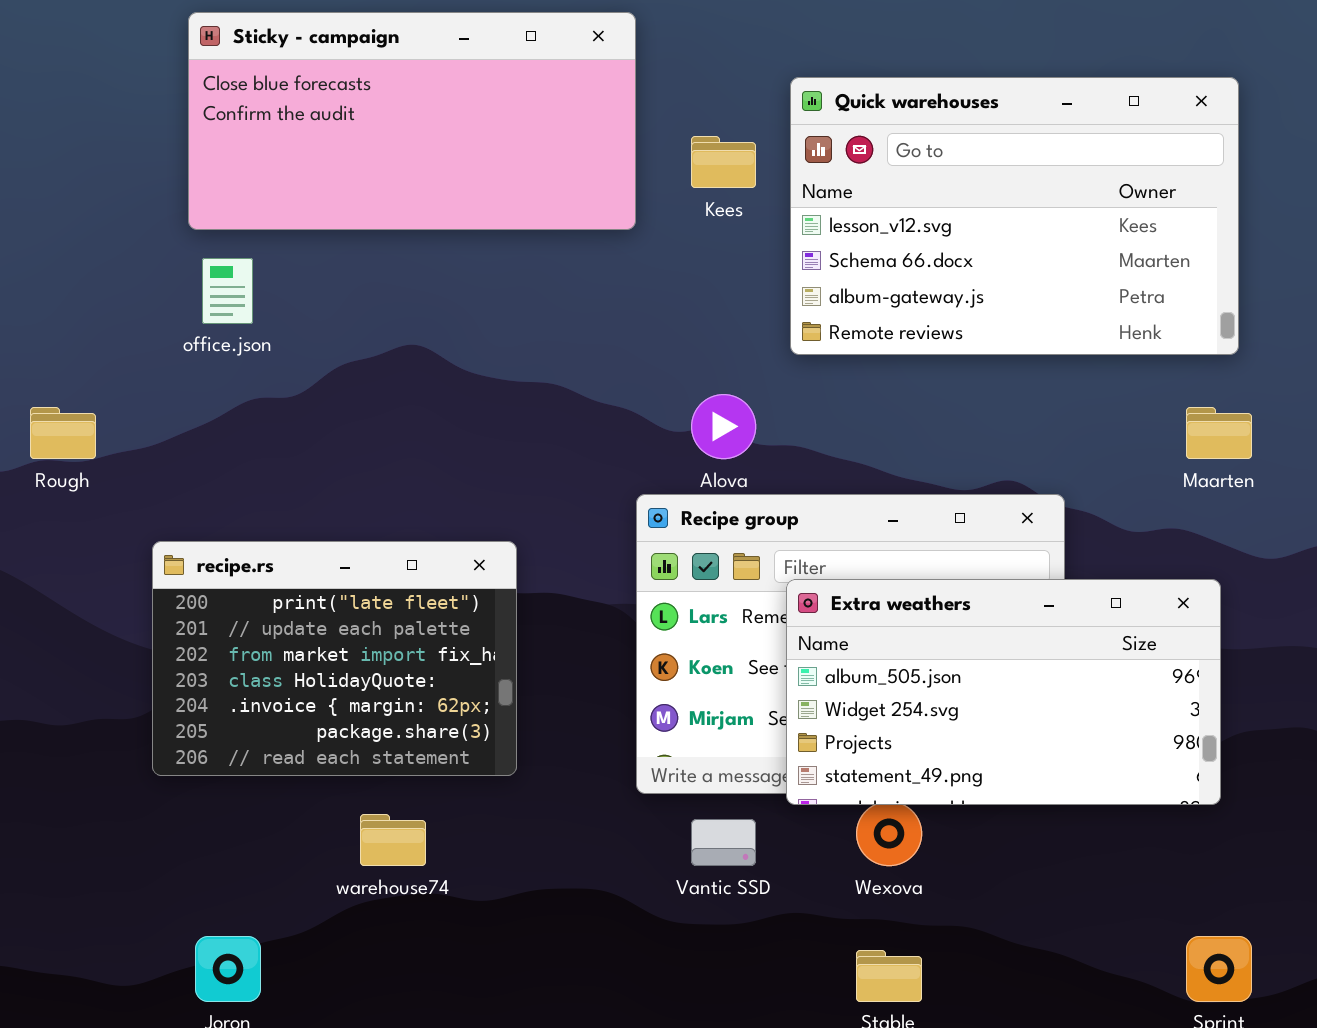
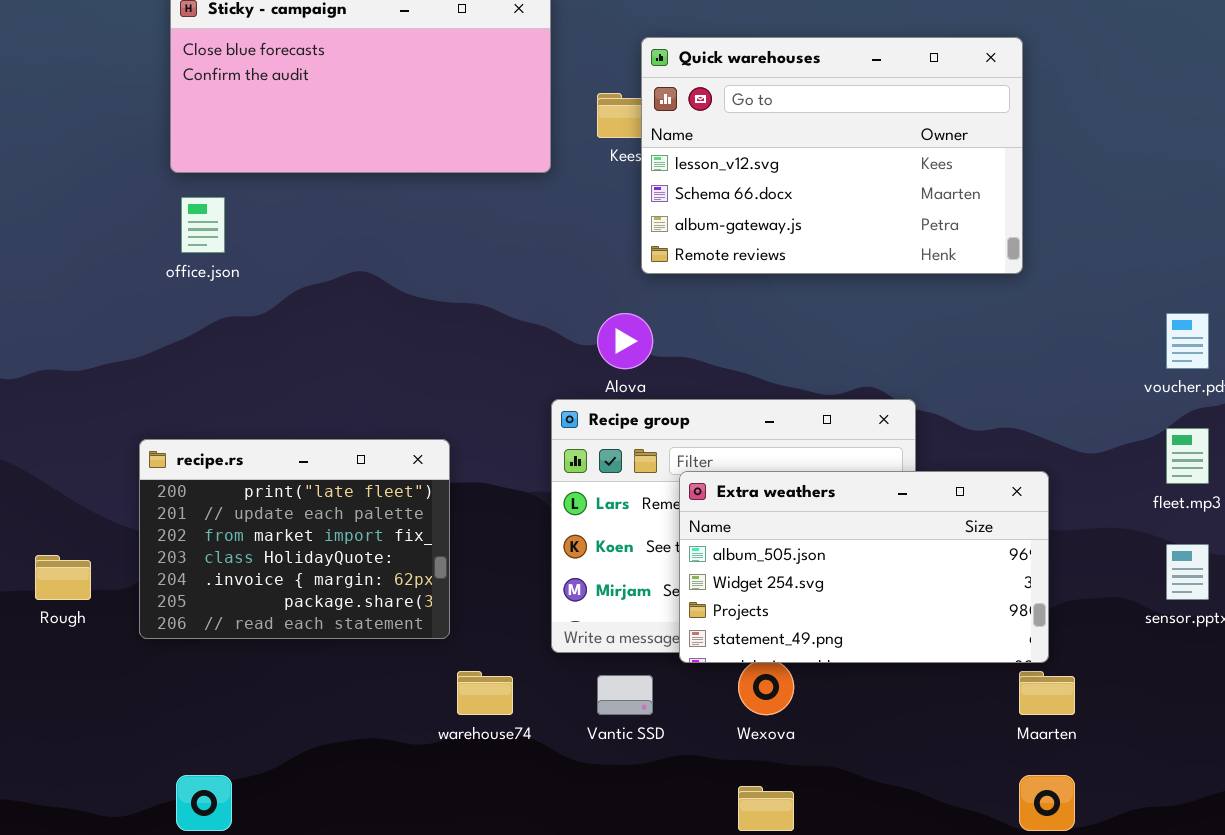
Quick warehouses: [790,77,1239,355] -> [641,37,1023,274], moved
Rough: [30,407,96,459] -> [35,555,91,600], moved
Maarten: [1186,407,1252,459] -> [1019,671,1075,715], moved
warehouse74: [360,814,426,866] -> [457,671,513,715], moved

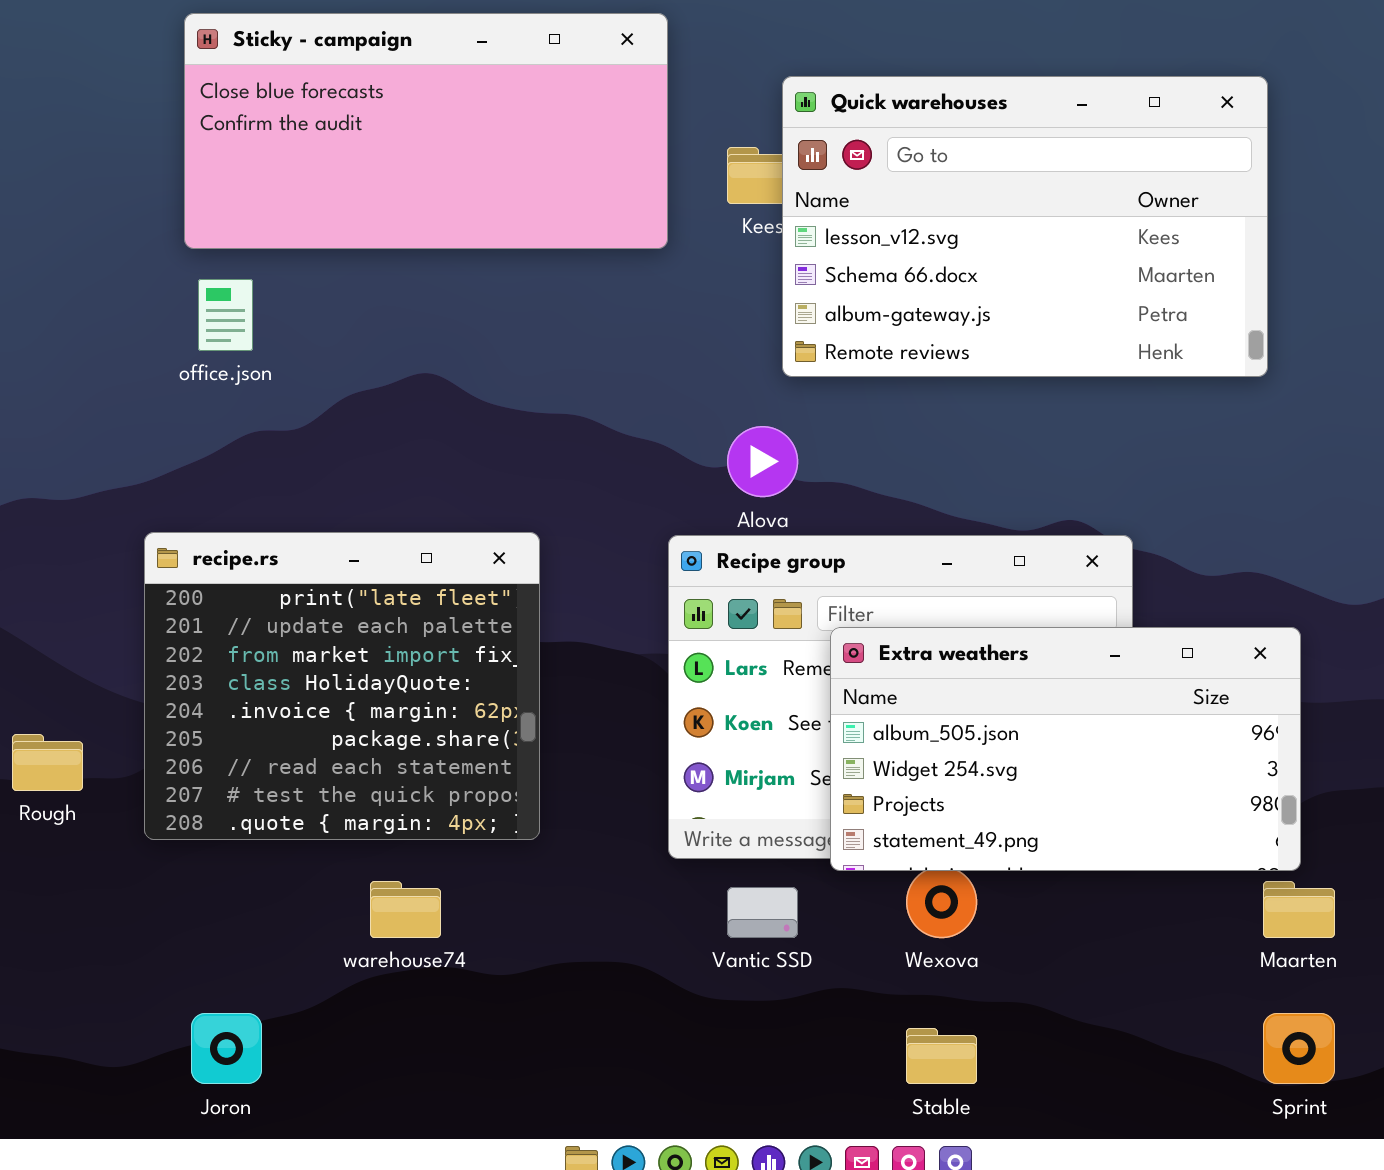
recipe.rs: [139,439,450,639] -> [144,532,540,840], resized
warehouse74: [457,671,513,715] -> [370,881,441,938], moved

